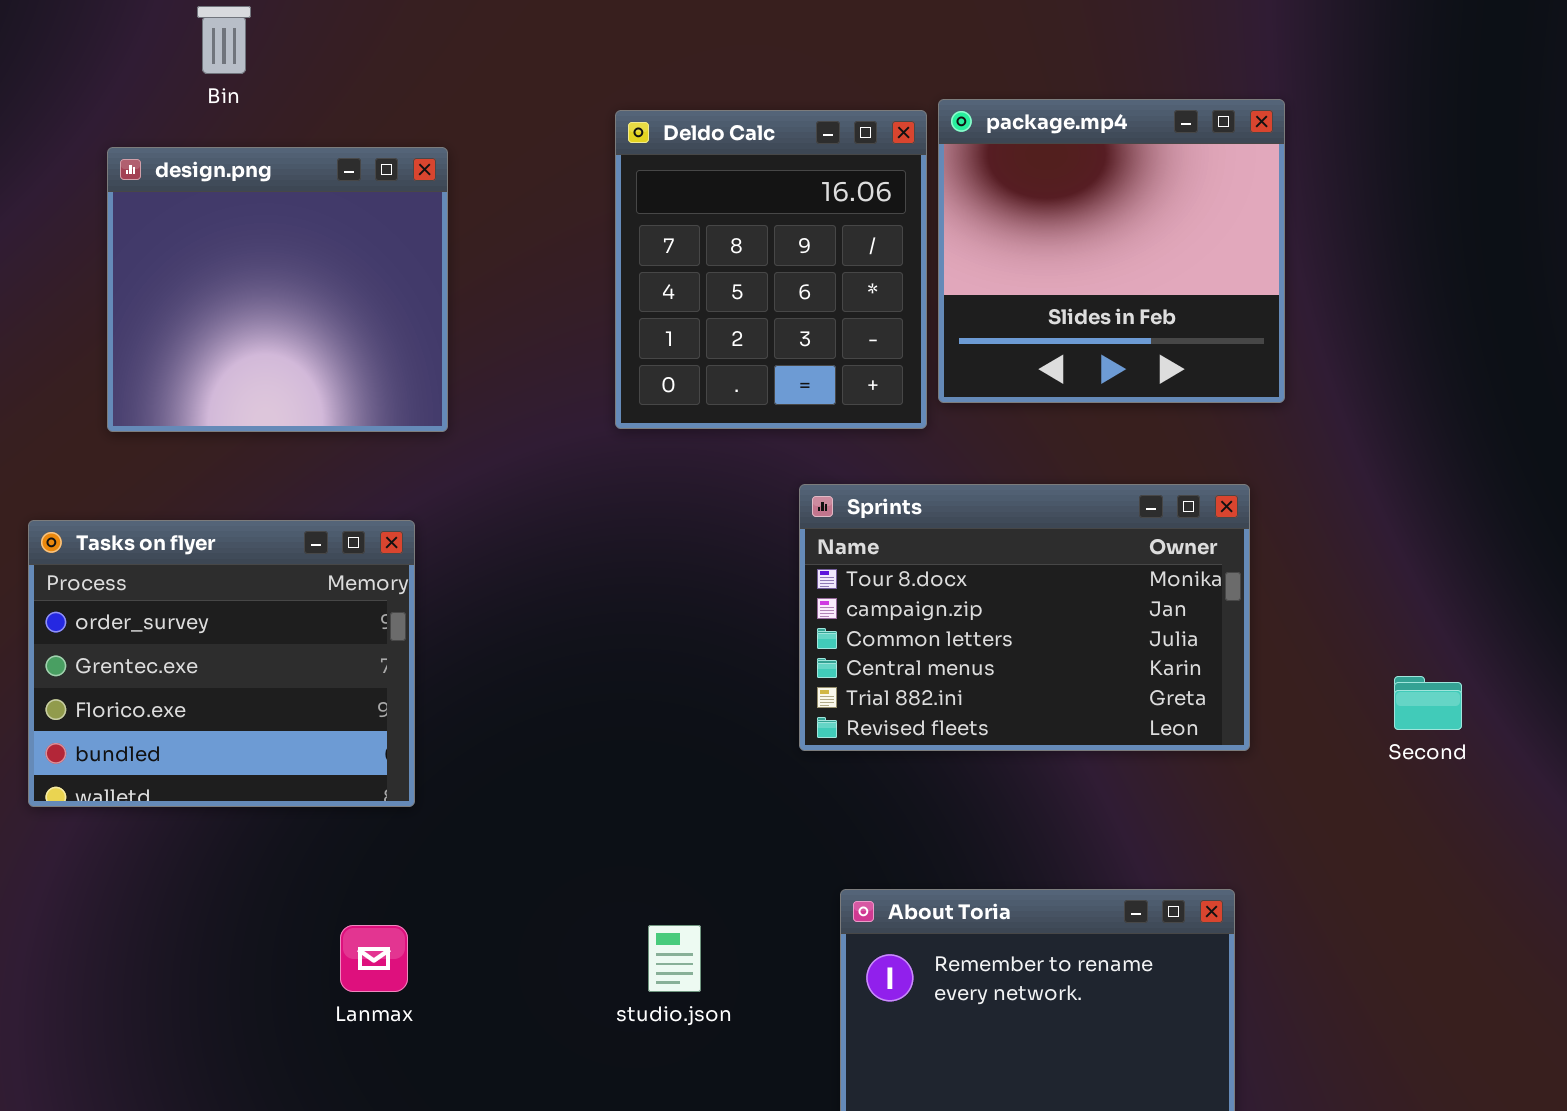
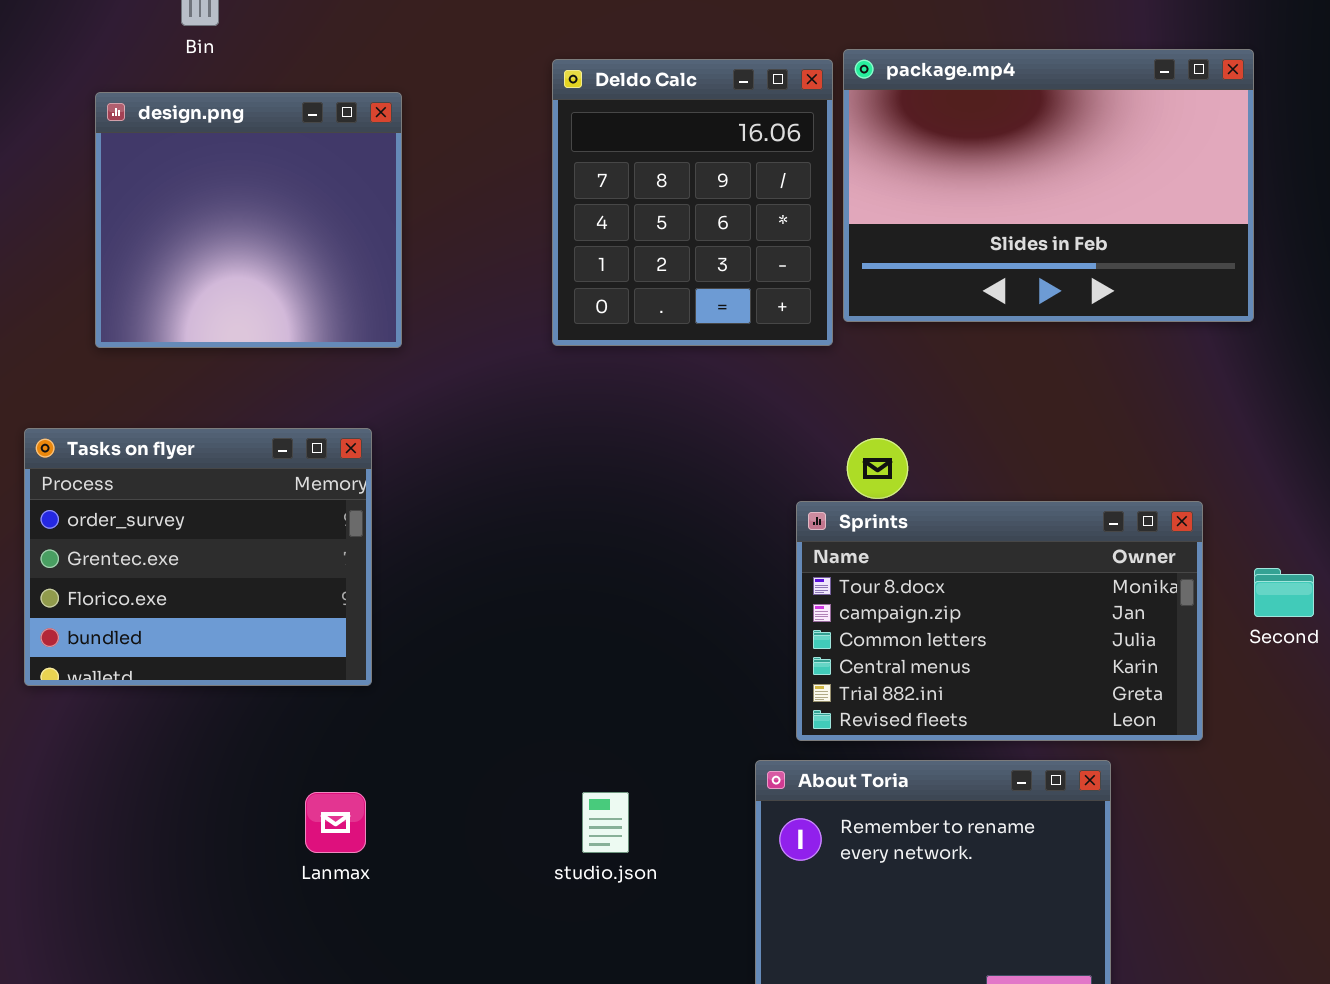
package.mp4: [938,99,1285,403] -> [843,49,1254,322], resized
Sprints: [799,484,1250,751] -> [796,501,1203,741], moved

